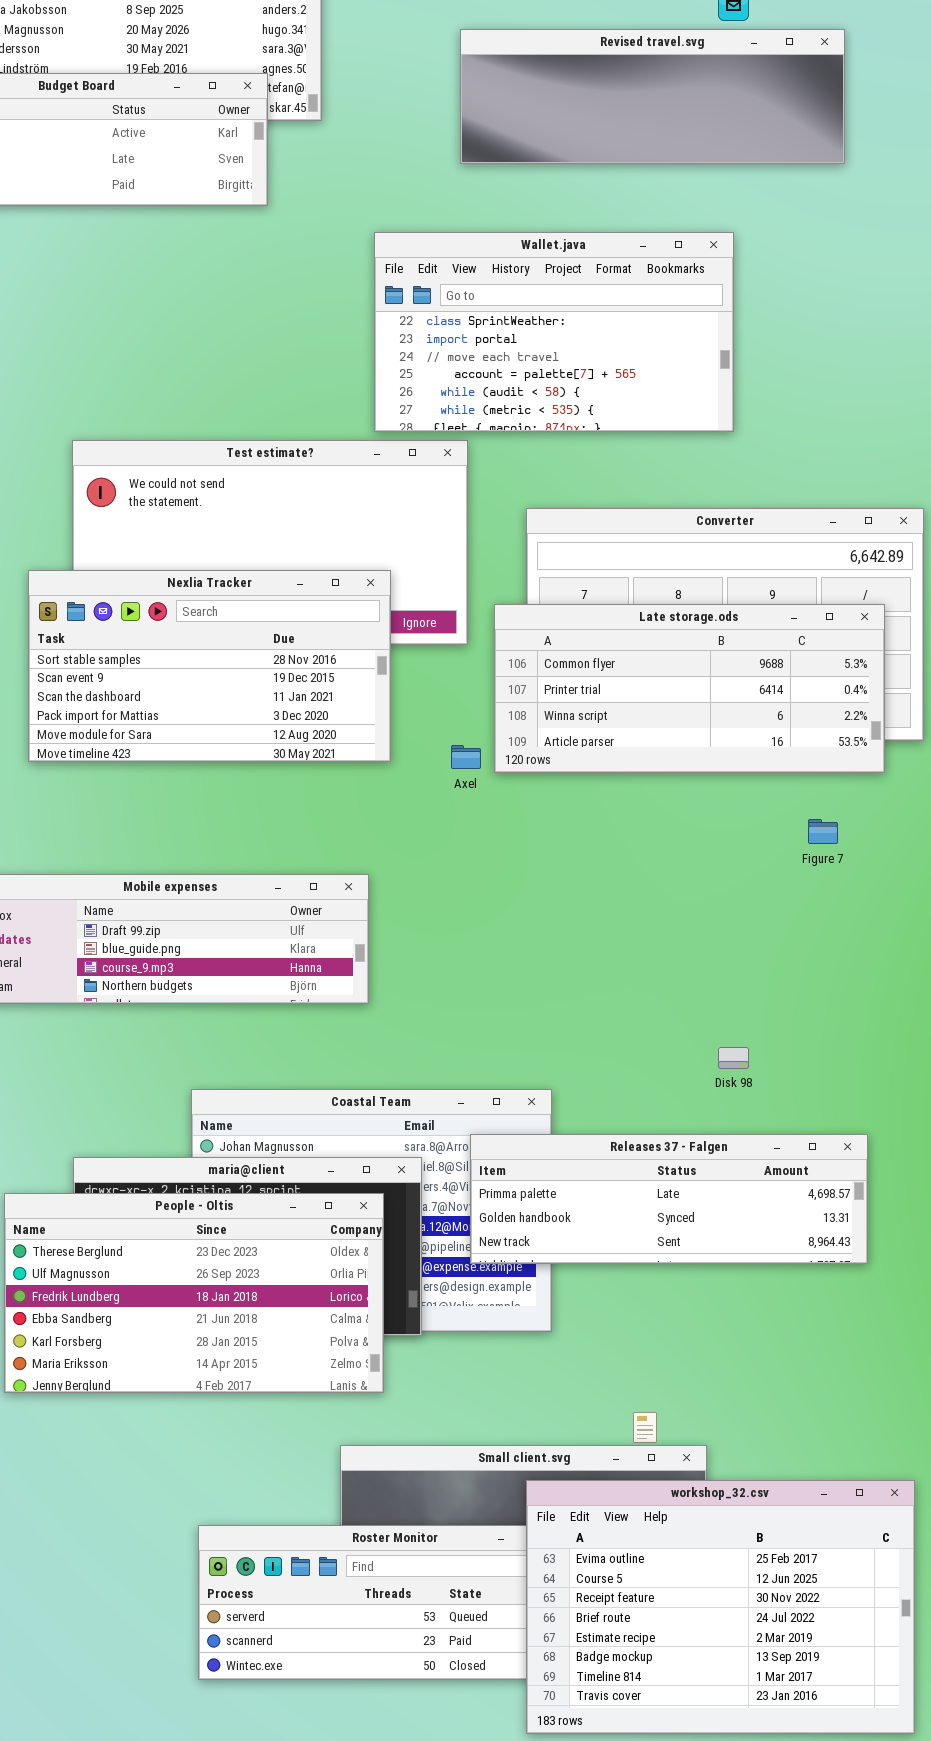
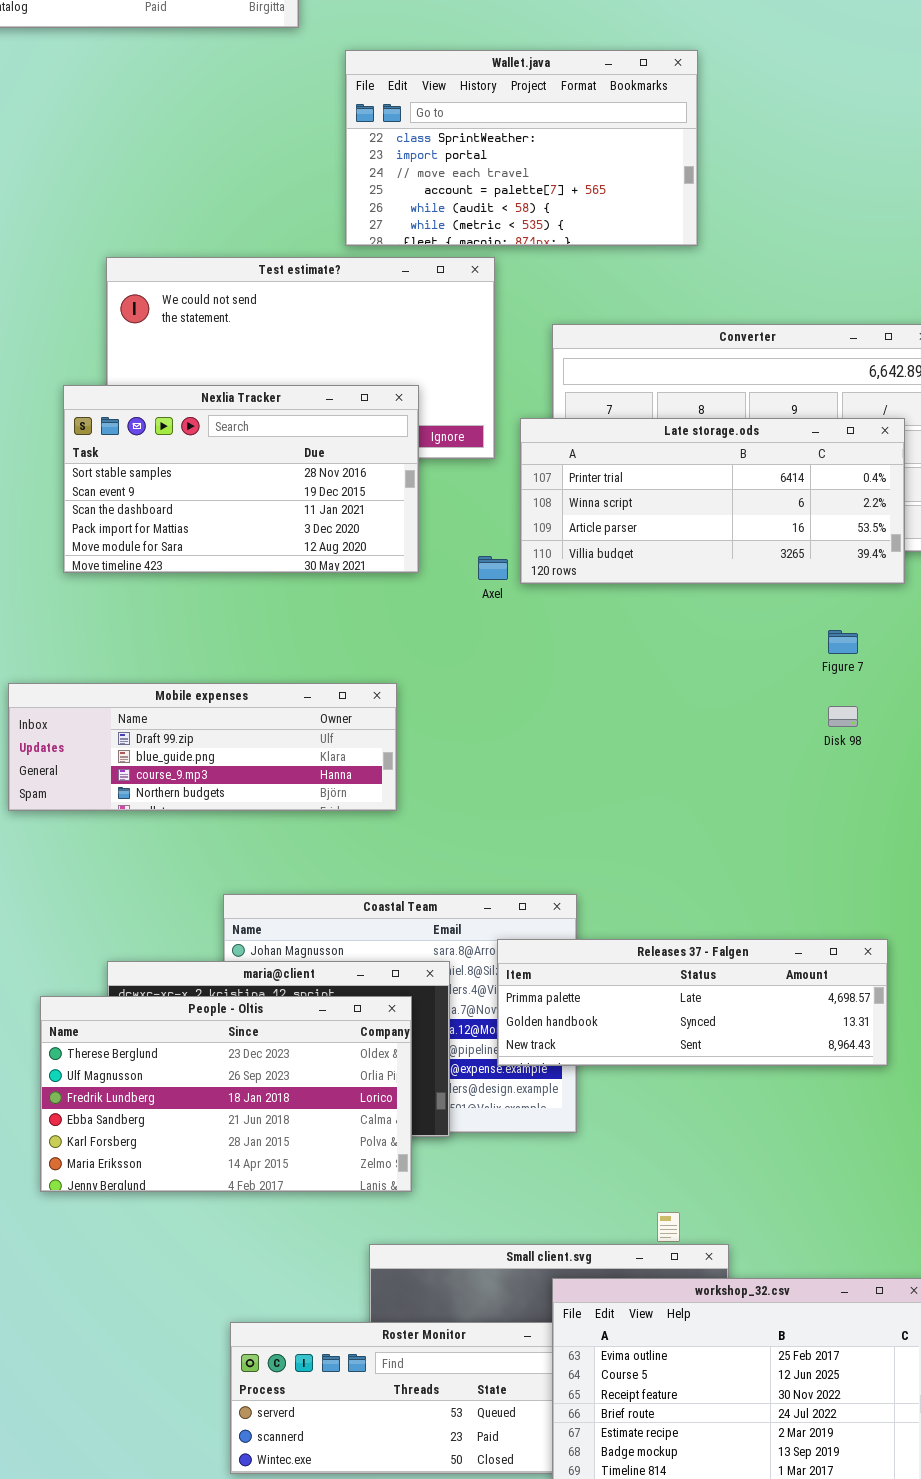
Wallet.java: [374,232,734,432] -> [345,50,698,246], moved
Late storage.ods: [494,604,885,773] -> [520,418,905,584], scrolled down 1 row
Disk 98: [718,1047,749,1069] -> [828,706,858,727], moved

